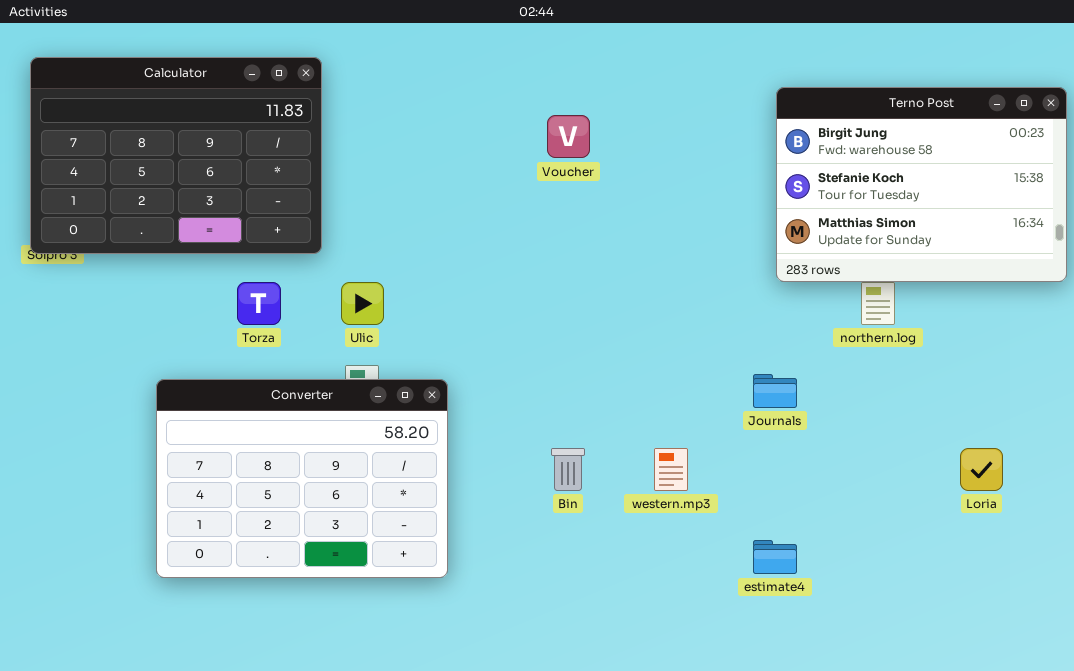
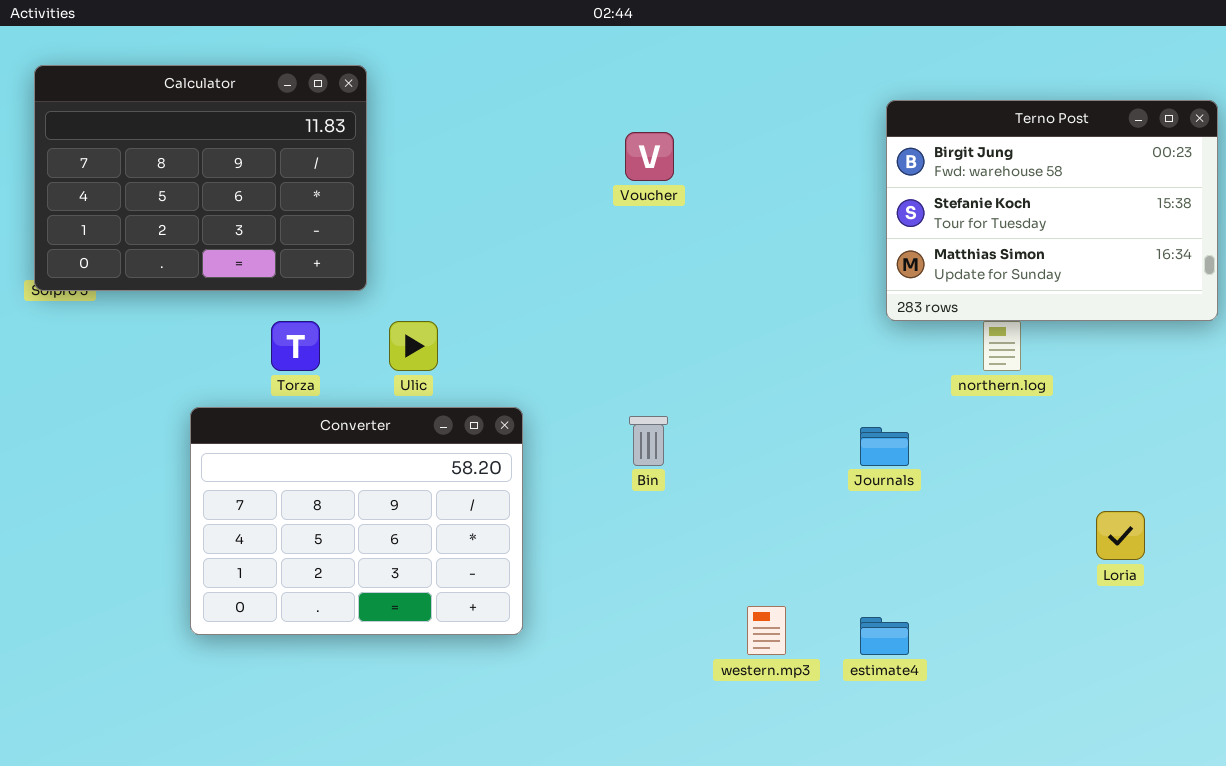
Converter: [156,379,448,578] -> [190,407,523,635], moved
Bin: [551,448,585,491] -> [629,416,668,466], moved
western.mp3: [654,448,688,491] -> [747,606,786,655], moved

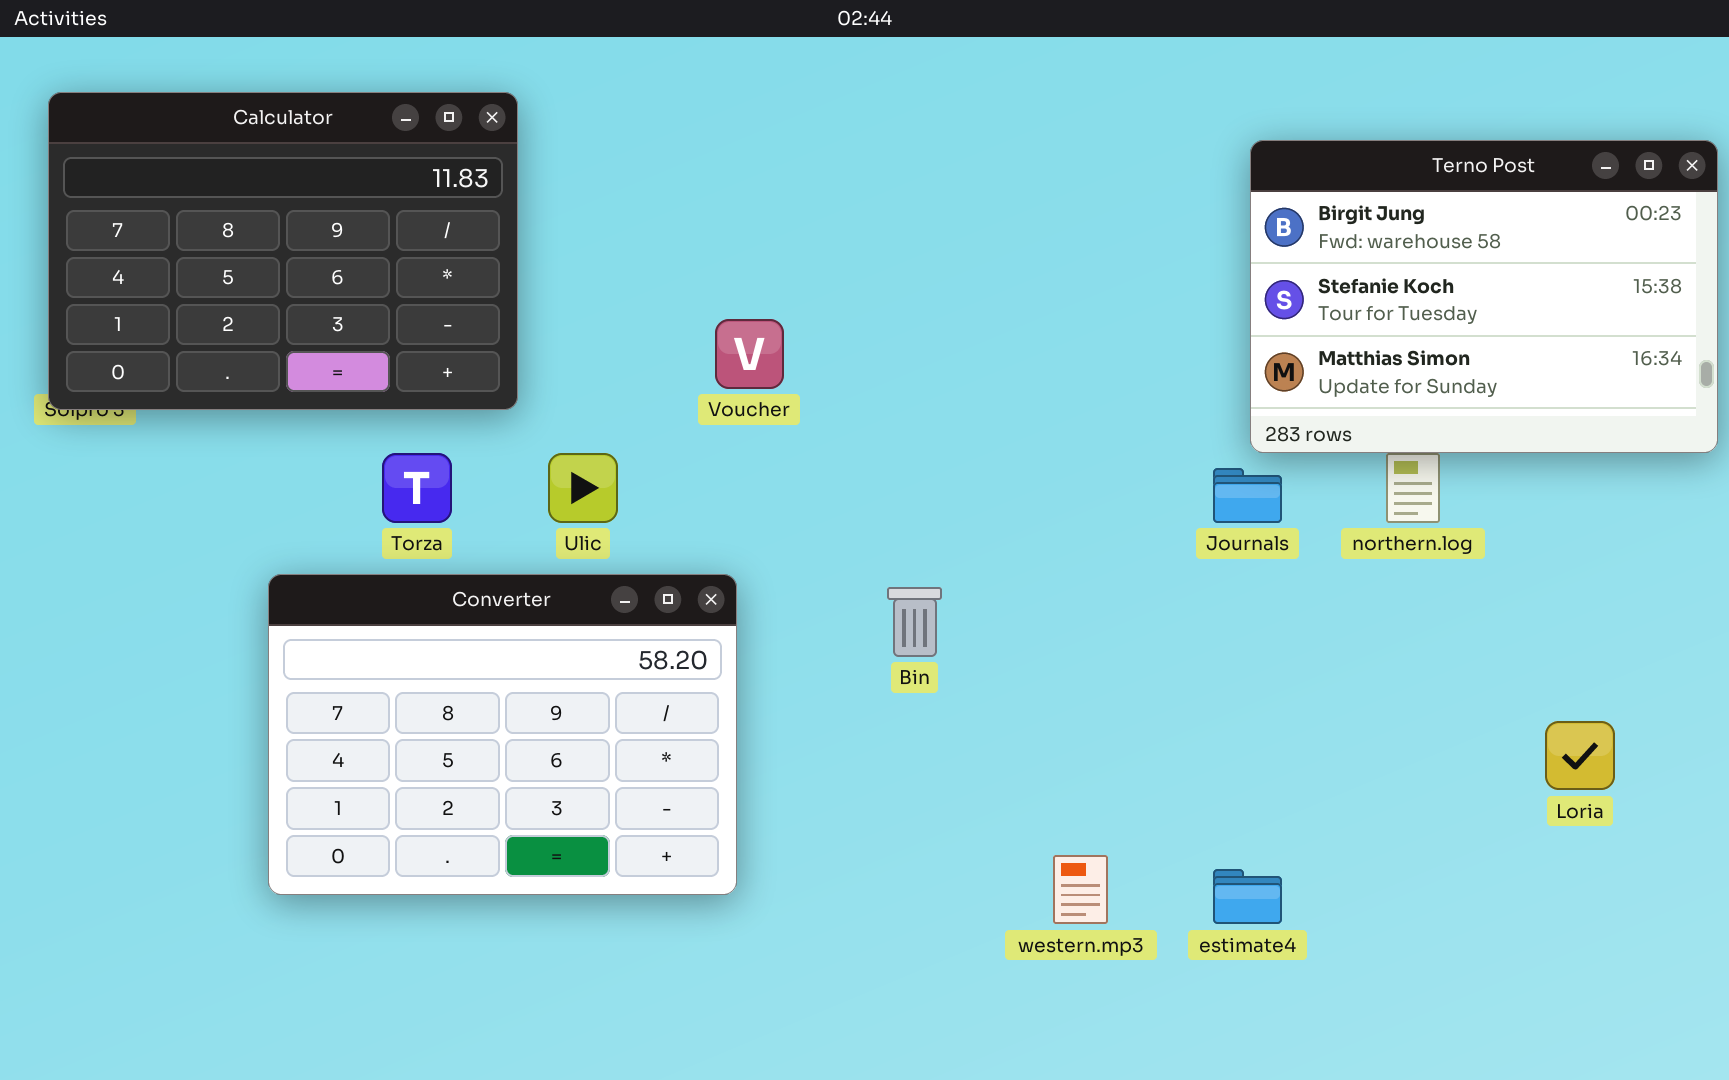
Voucher: [625,132,674,181] -> [715,319,784,389], moved
Journals: [860,427,909,466] -> [1213,468,1282,523], moved

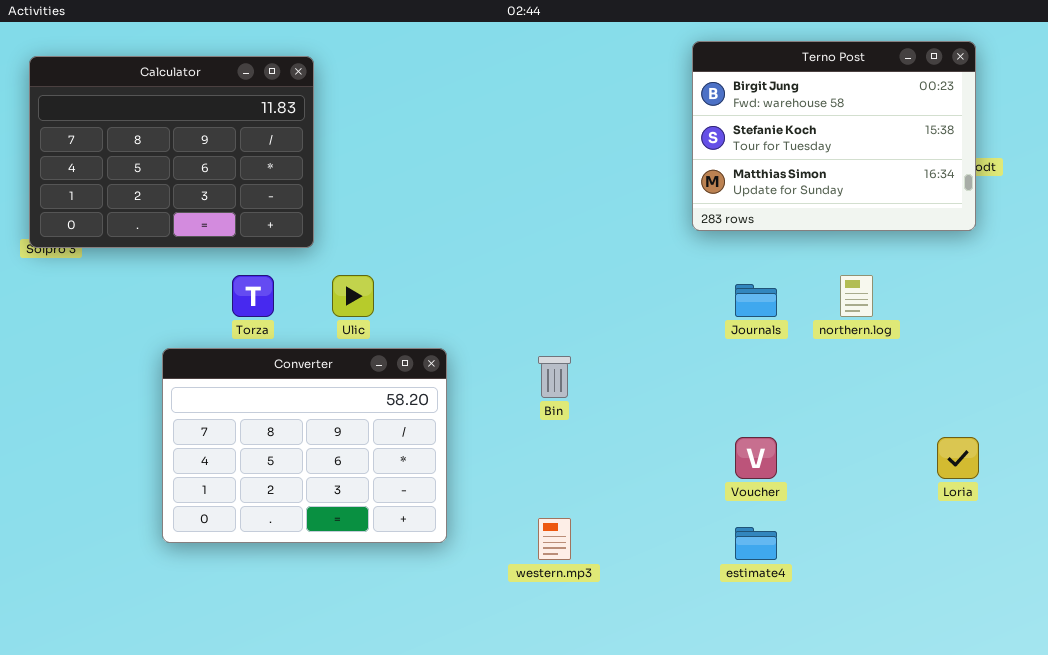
Terno Post: [1250,140,1718,453] -> [692,41,976,231], moved
Voucher: [715,319,784,389] -> [735,437,777,479], moved
western.mp3: [1053,855,1108,924] -> [538,518,571,560], moved

